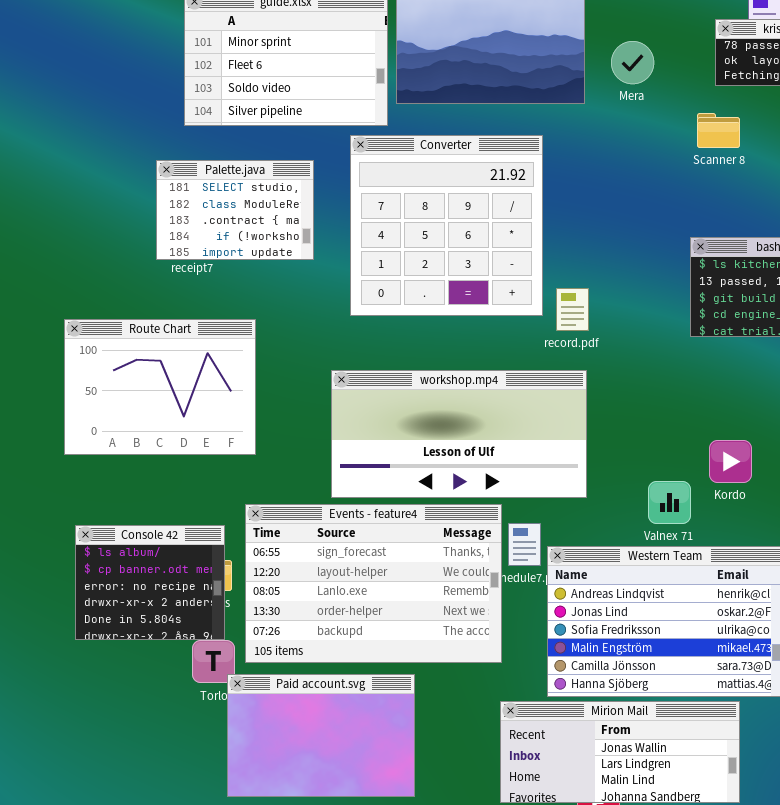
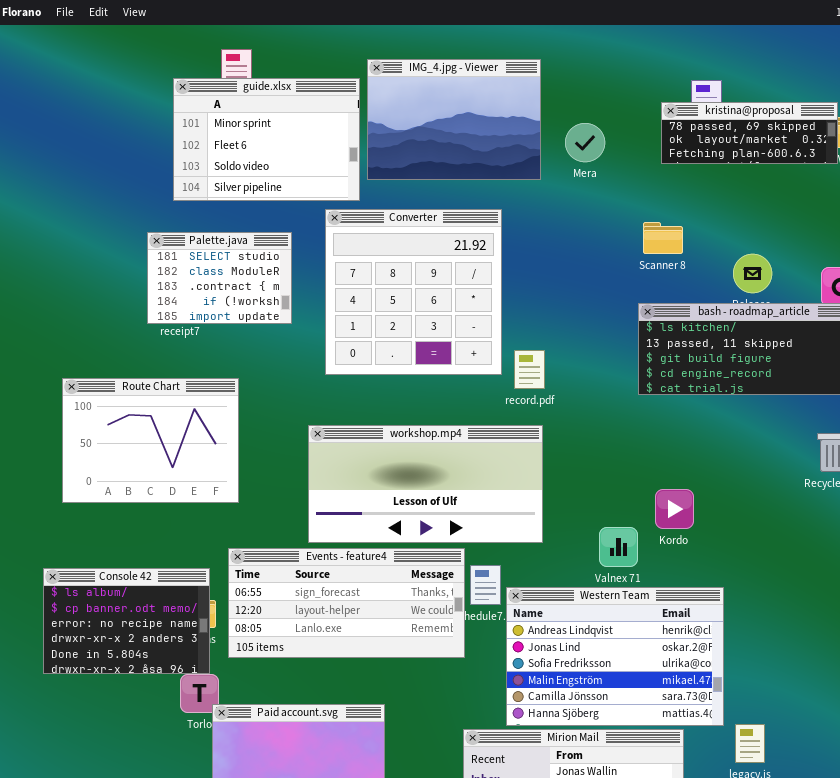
Scanner 8: [697,113,740,148] -> [643,222,683,254], moved
Events - feature4: [245,504,502,663] -> [228,548,465,658], resized
Console 42: [75,525,225,640] -> [43,568,210,674], resized

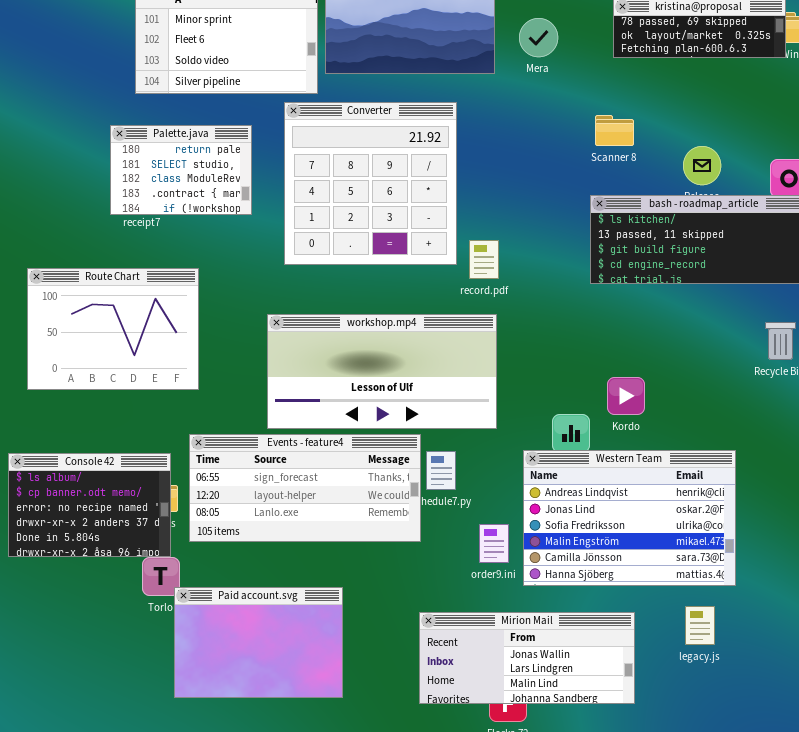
Palette.java: [147,232,292,324] -> [110,125,252,215], scrolled up 1 row
Western Team: [506,587,724,726] -> [523,450,736,586], moved

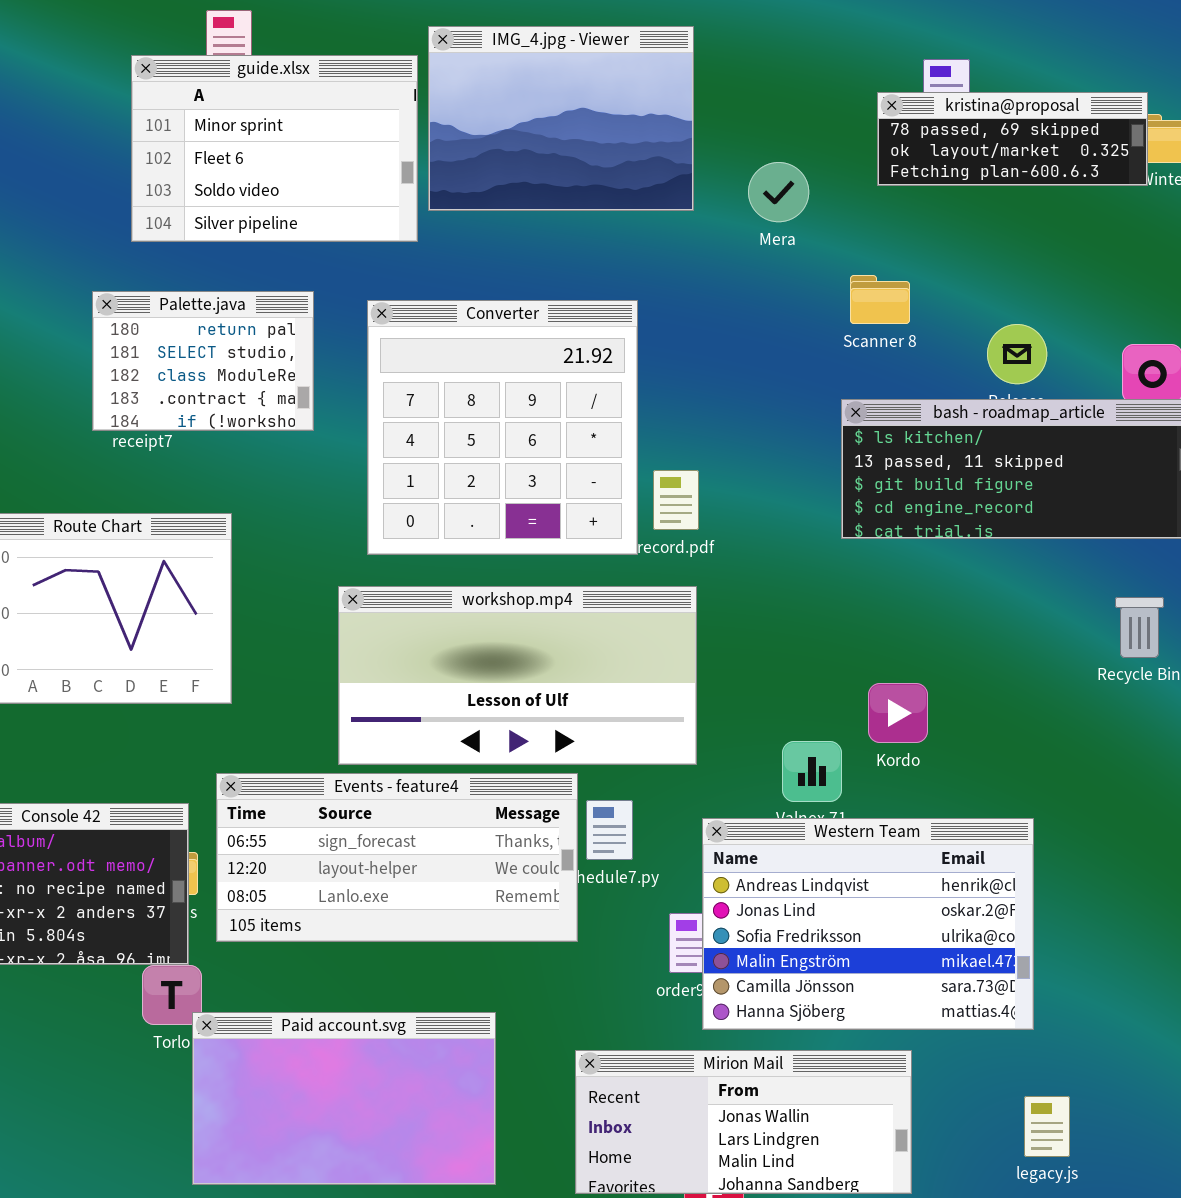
Mera: [519,18,558,57] -> [748,162,809,222], moved
Converter: [284,102,457,265] -> [367,300,638,555], moved
Western Team: [523,450,736,586] -> [702,818,1034,1030], moved
Paid account.svg: [174,587,343,698] -> [192,1012,496,1185], resized
legacy.js: [685,606,715,645] -> [1024,1096,1070,1157], moved

